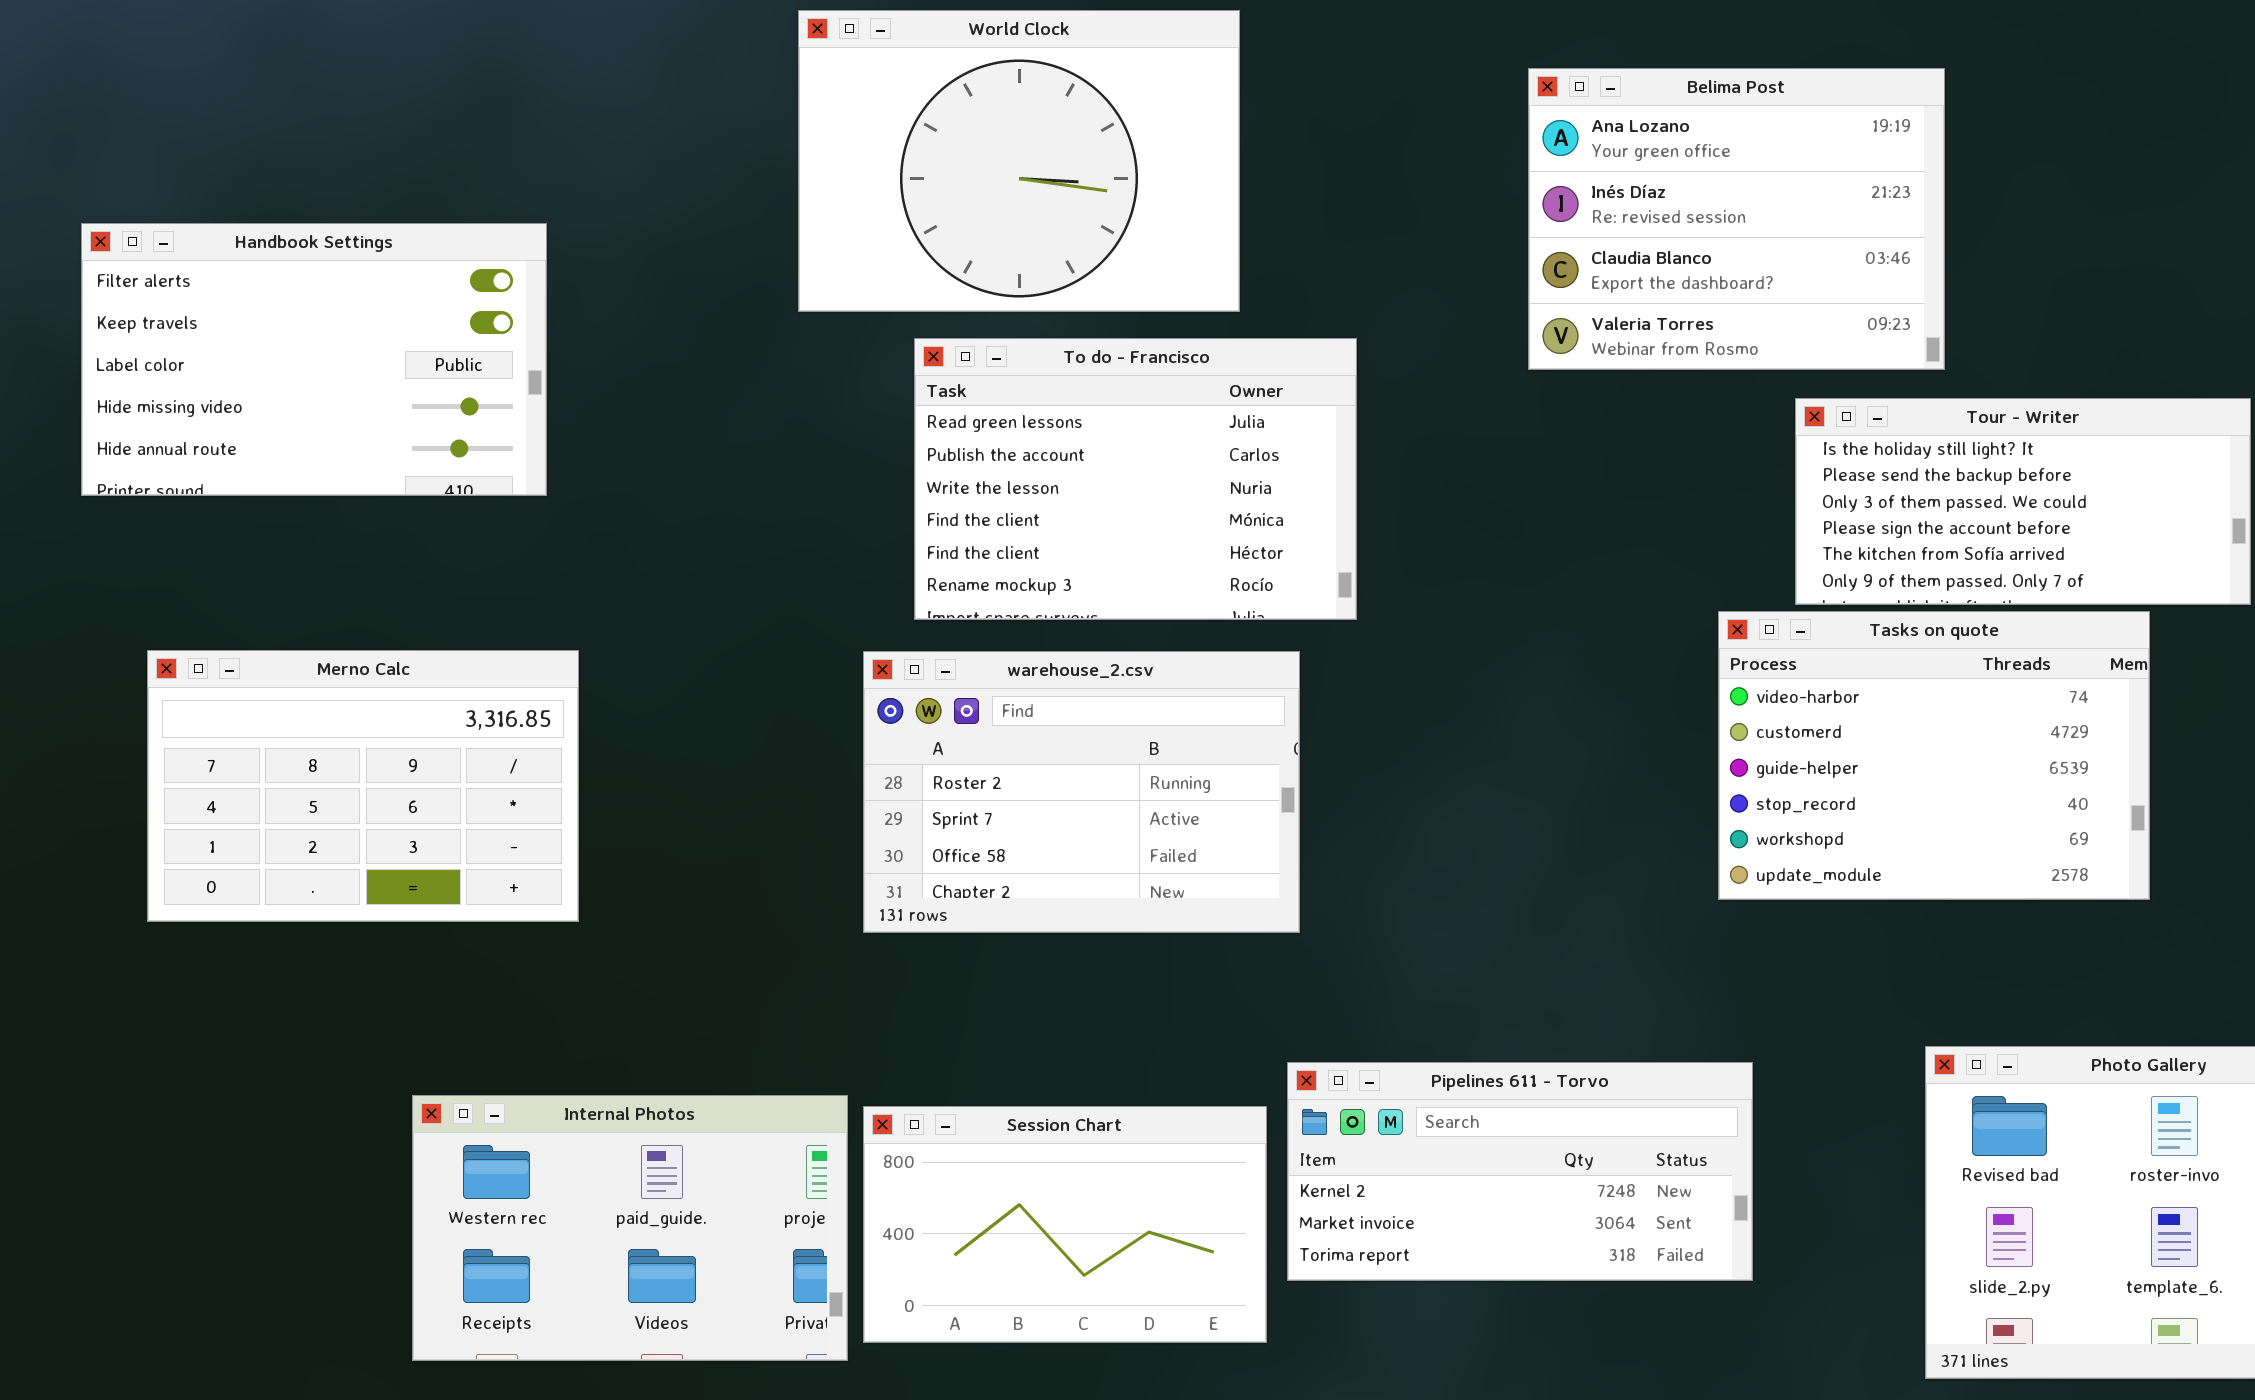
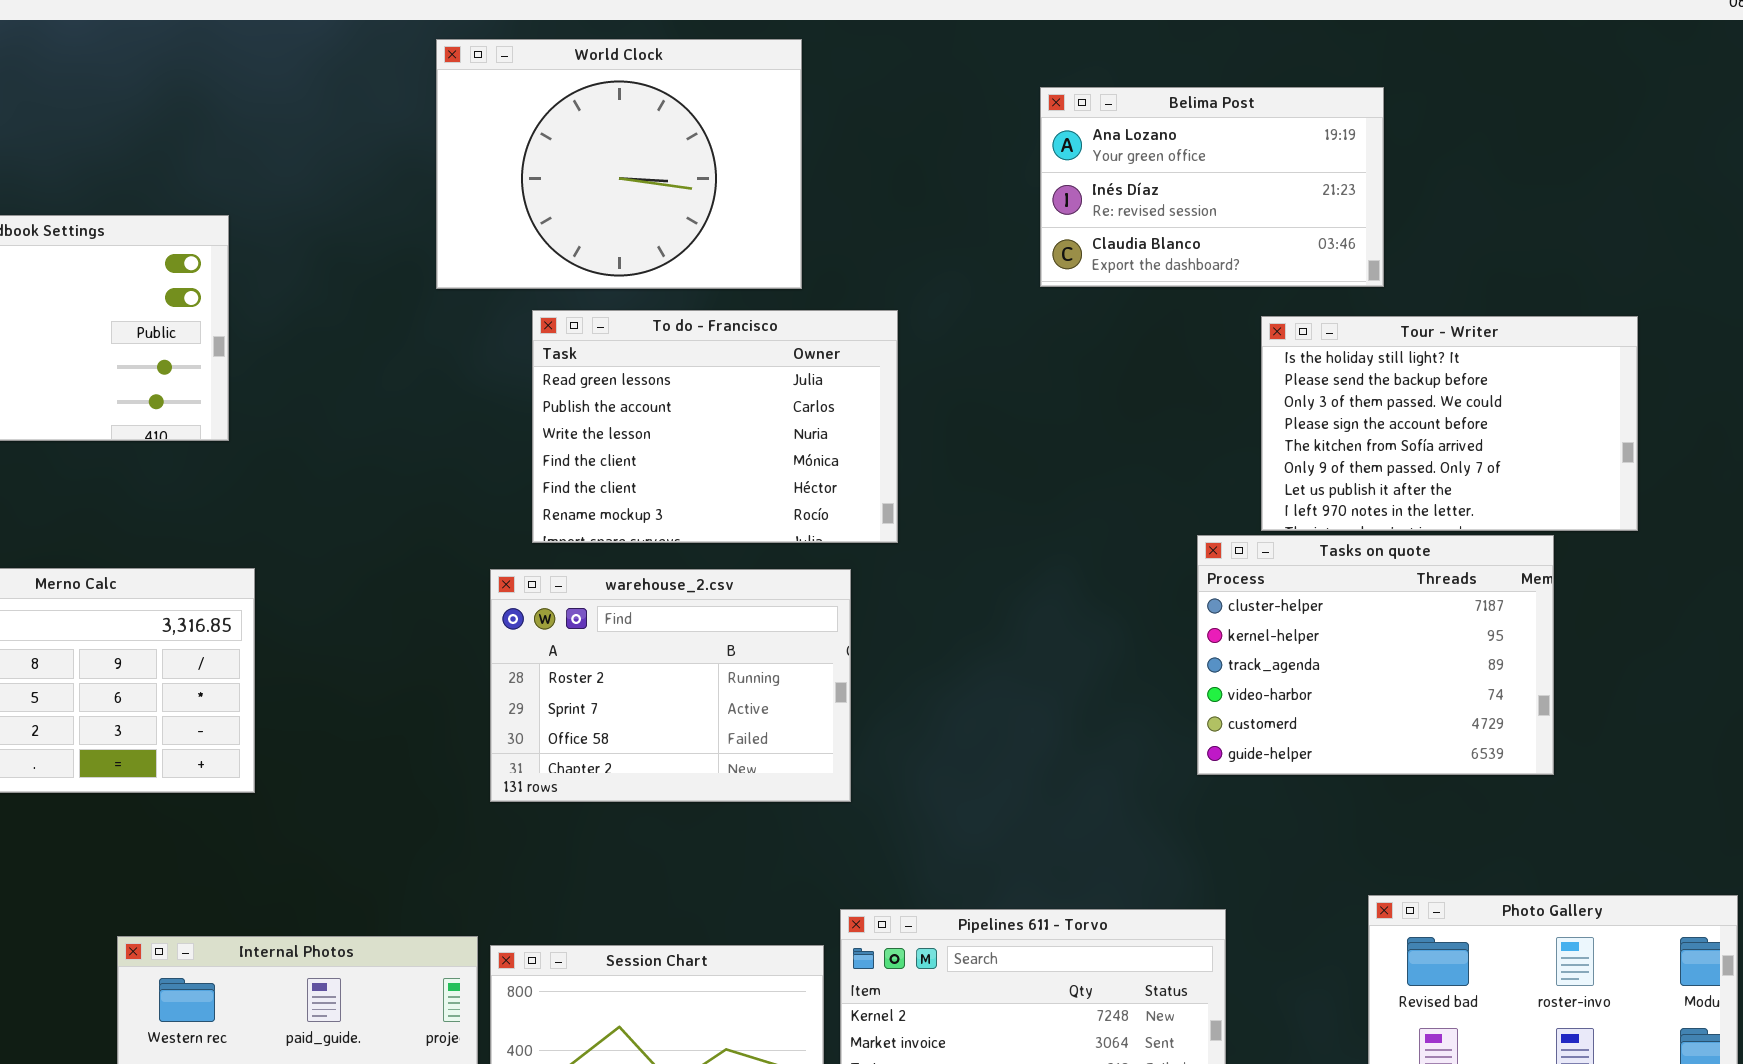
Belima Post: [1528,68,1945,370] -> [1040,87,1384,287], resized
Tour - Writer: [1795,398,2251,605] -> [1261,316,1638,531], resized
Tasks on quote: [1718,611,2150,900] -> [1197,535,1554,775], scrolled up 3 rows

